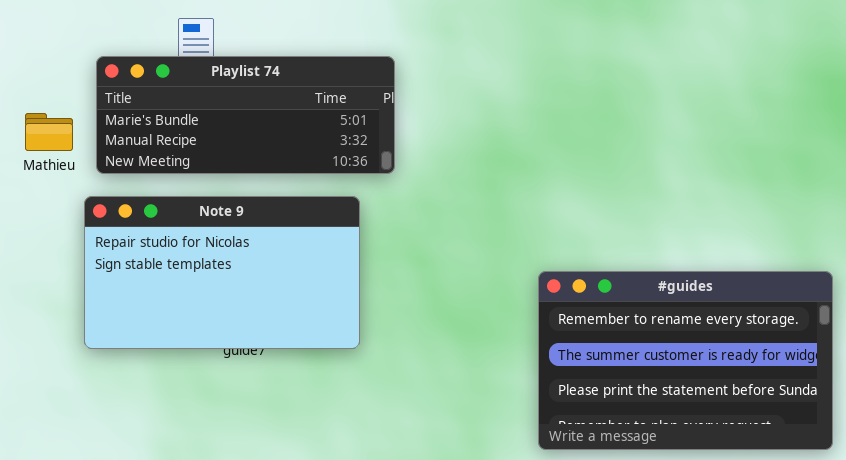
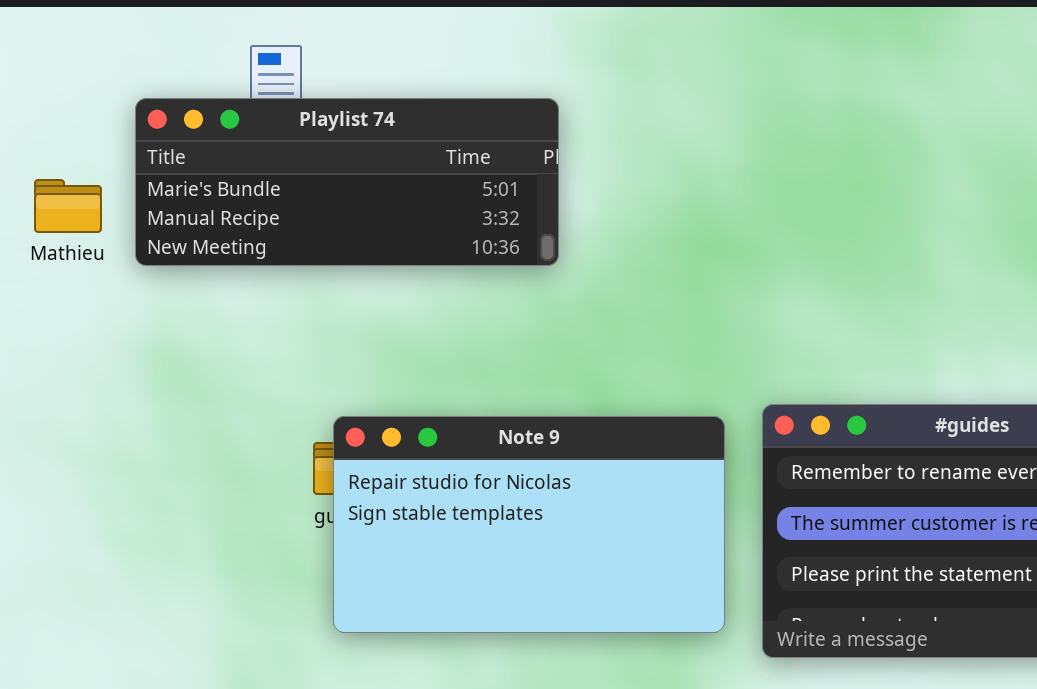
Note 9: [84,196,360,349] -> [333,416,725,633], moved

